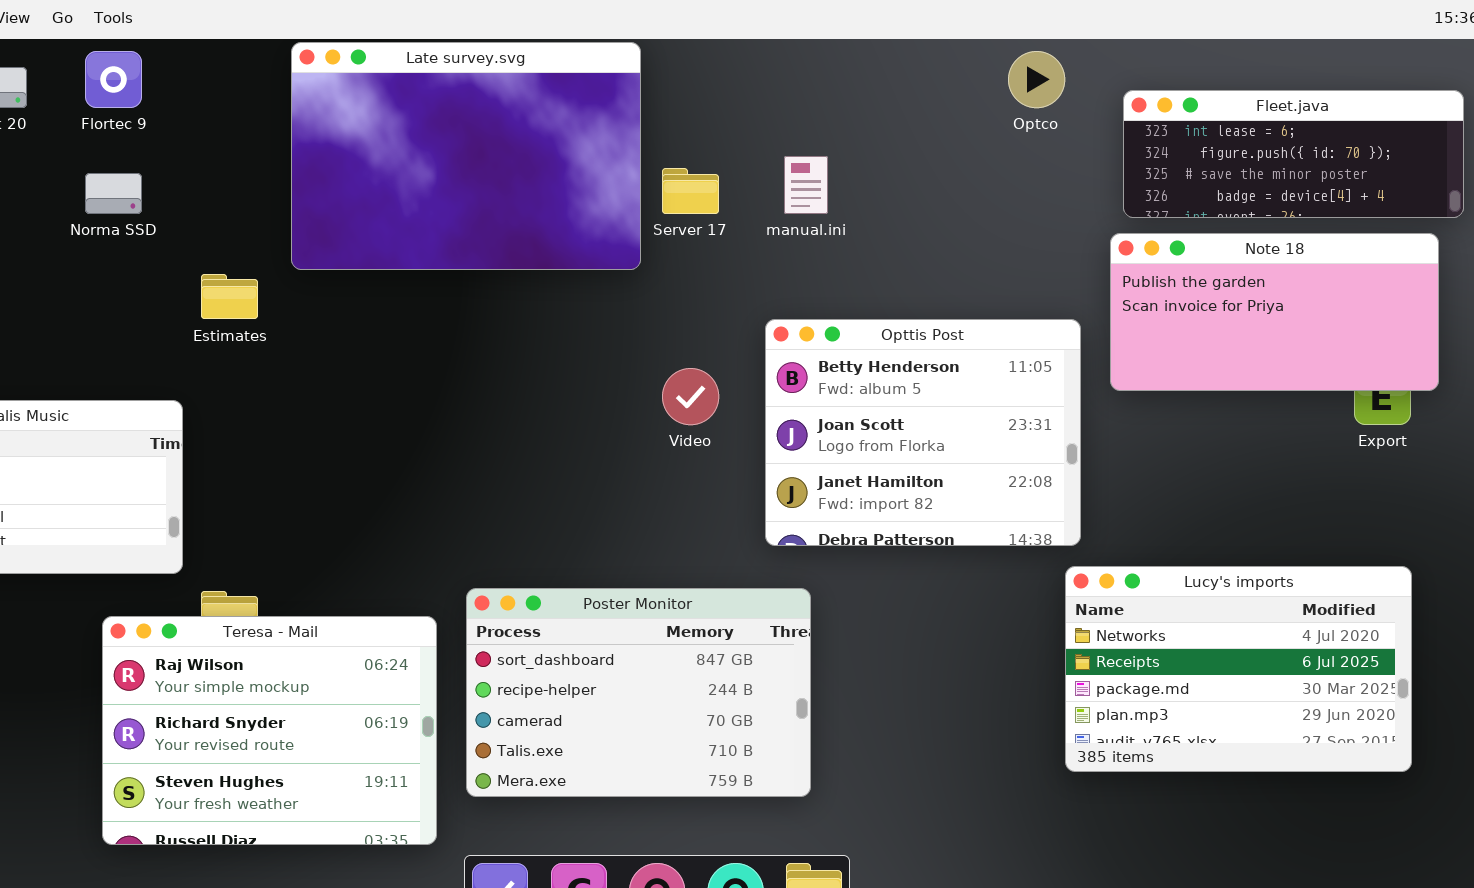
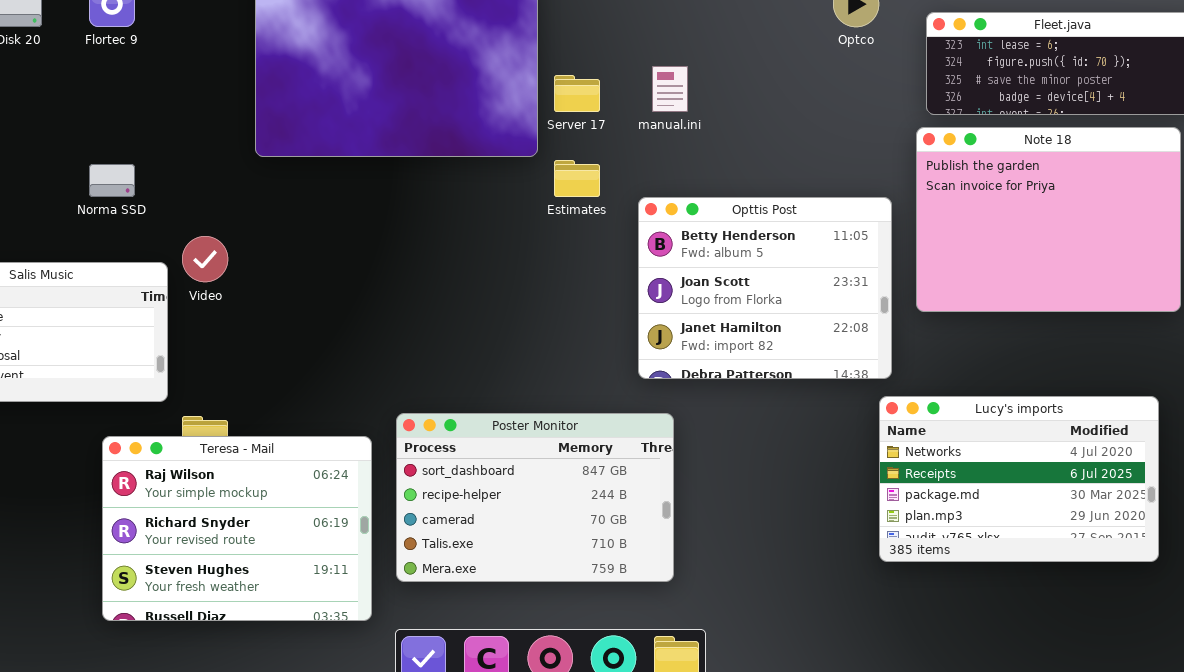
Norma SSD: [85,173,142,214] -> [89,164,135,197], moved
Note 18: [1110,233,1439,391] -> [916,127,1181,312], resized
Estimates: [201,274,258,319] -> [554,160,600,197], moved
Video: [662,368,719,425] -> [182,236,228,282], moved

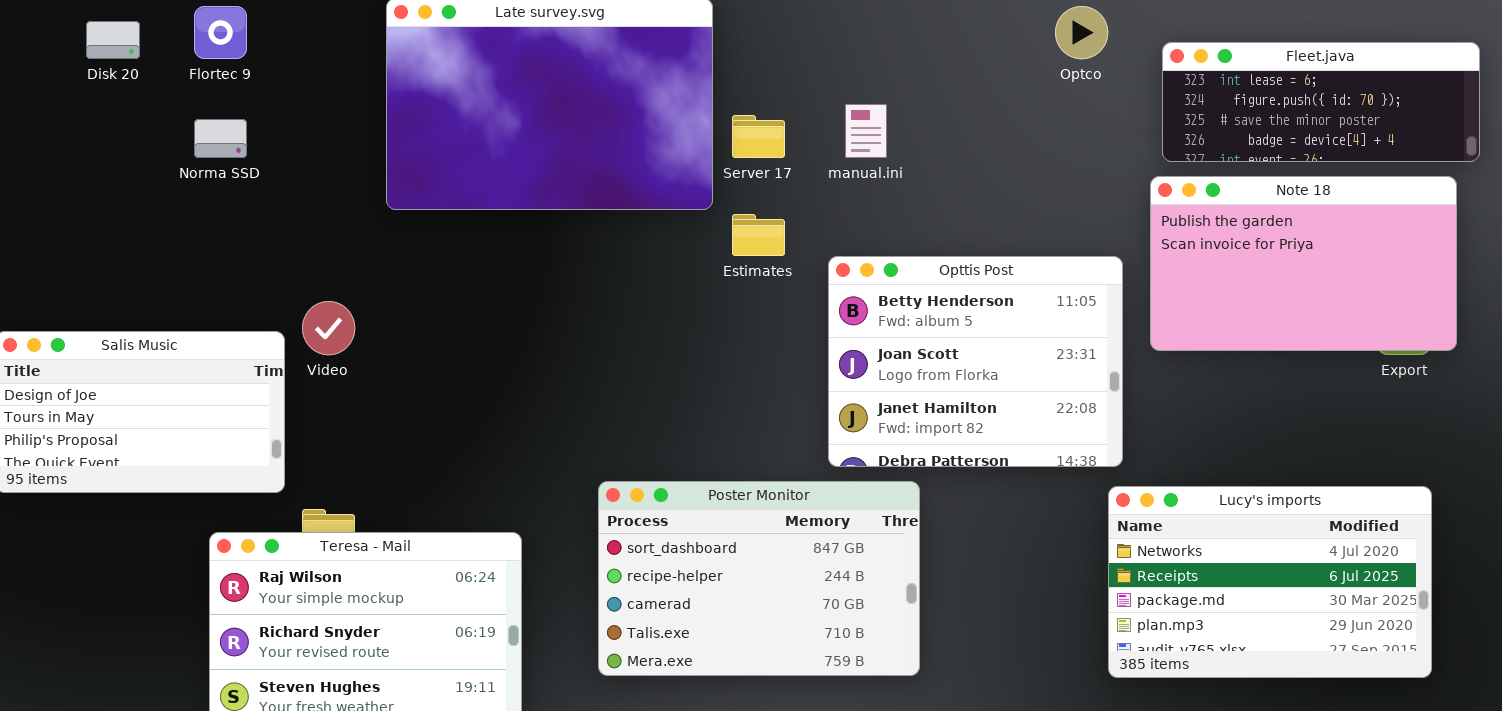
Note 18: [916,127,1181,312] -> [1150,176,1457,351], resized
Norma SSD: [89,164,135,197] -> [194,119,247,158], moved
Poster Monitor: [396,413,674,582] -> [598,481,920,676], moved

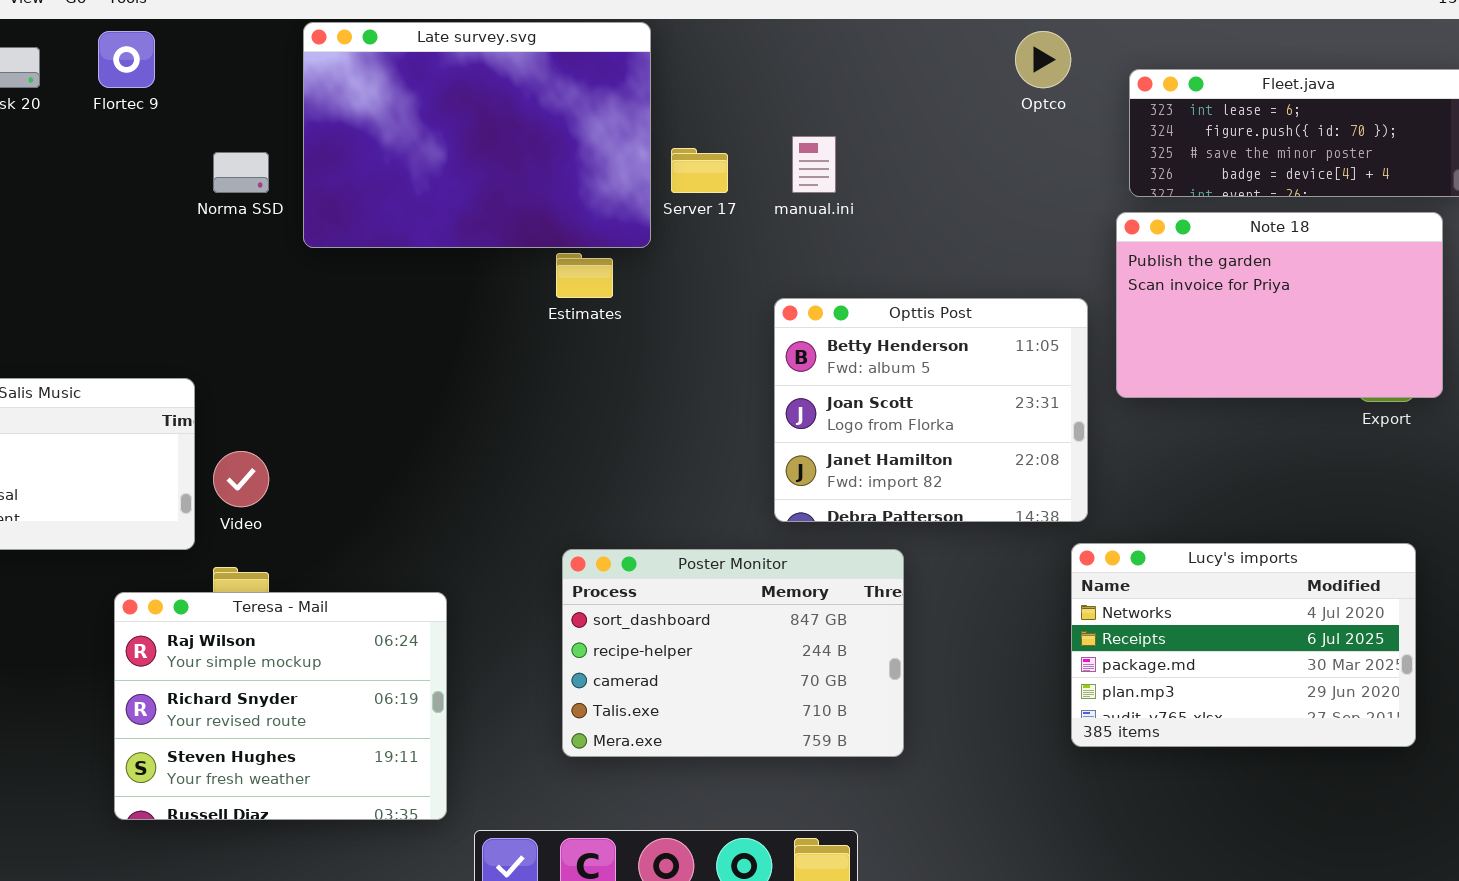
Norma SSD: [194,119,247,158] -> [213,152,269,193], moved
Estimates: [732,214,785,256] -> [556,253,613,298], moved
Video: [302,301,355,355] -> [213,451,269,507], moved
Poster Monitor: [598,481,920,676] -> [562,549,904,757], moved

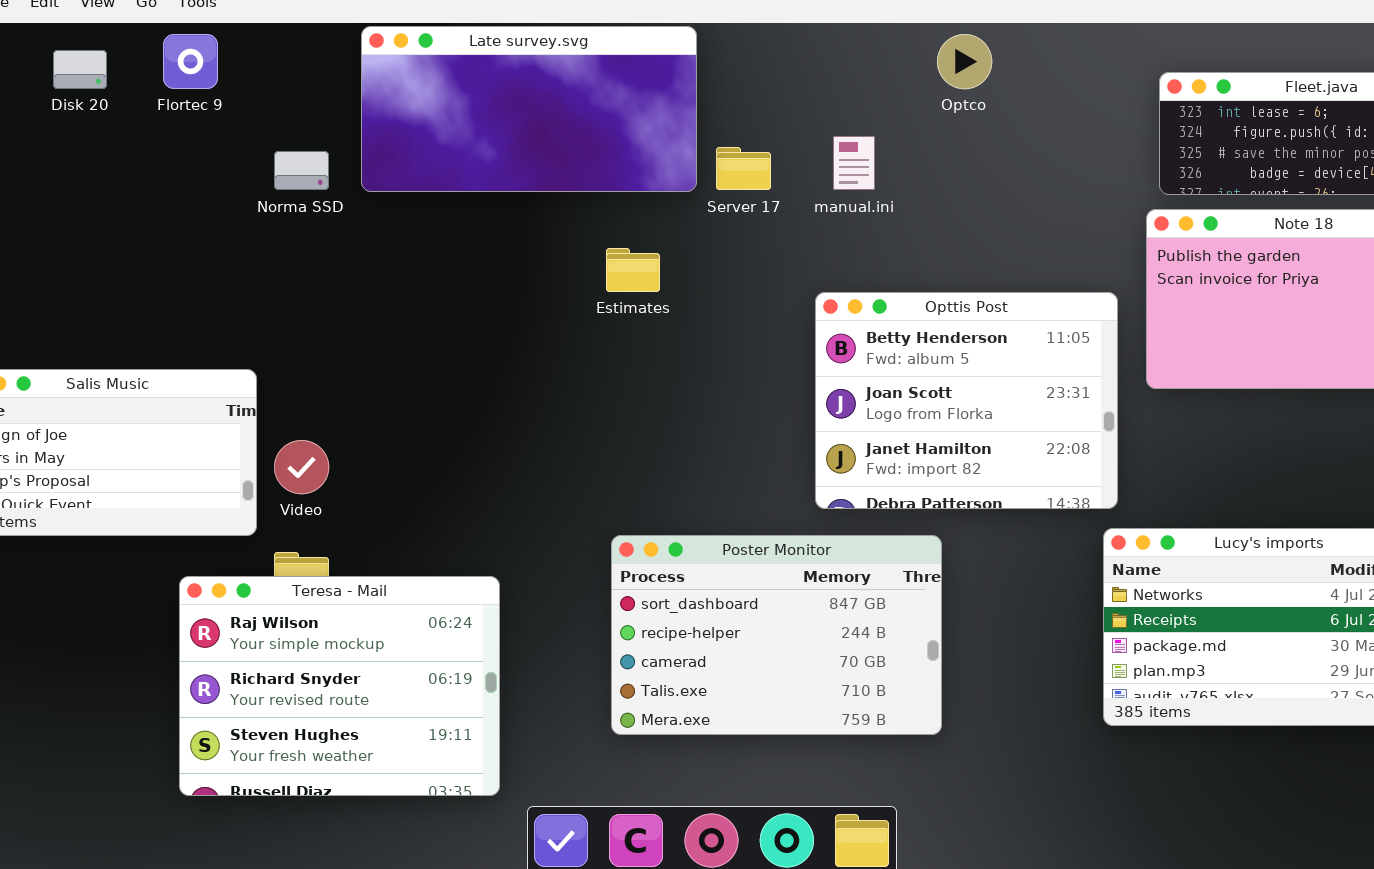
Late survey.svg: [303,22,651,248] -> [361,26,697,192], resized
Optco: [1015,31,1071,88] -> [937,34,992,89], moved

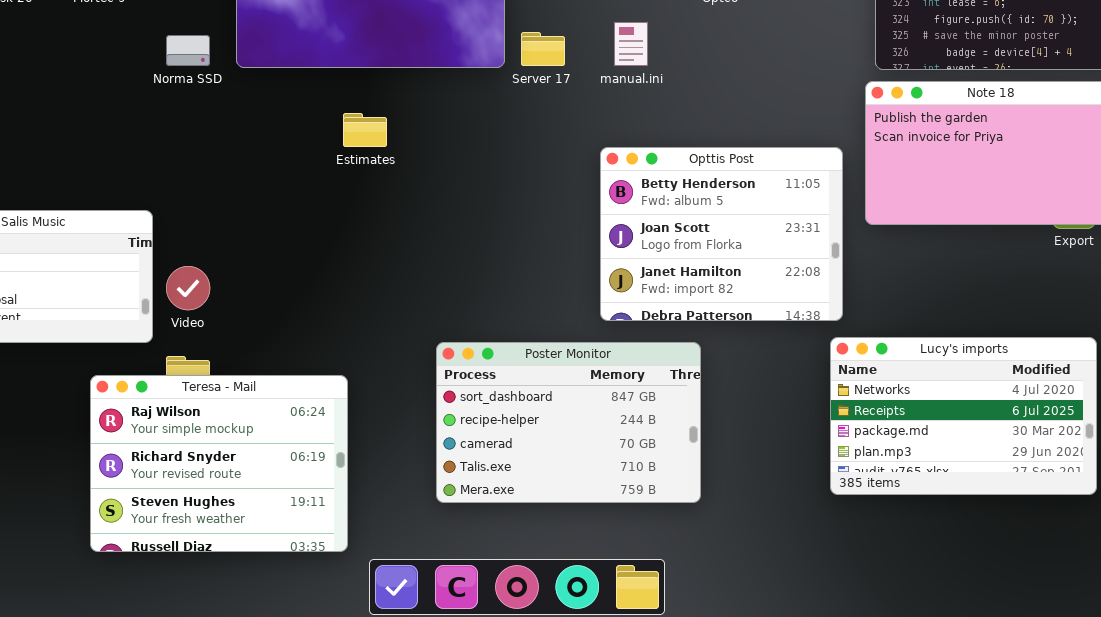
Estimates: [606,248,660,292] -> [343,113,387,147], moved

